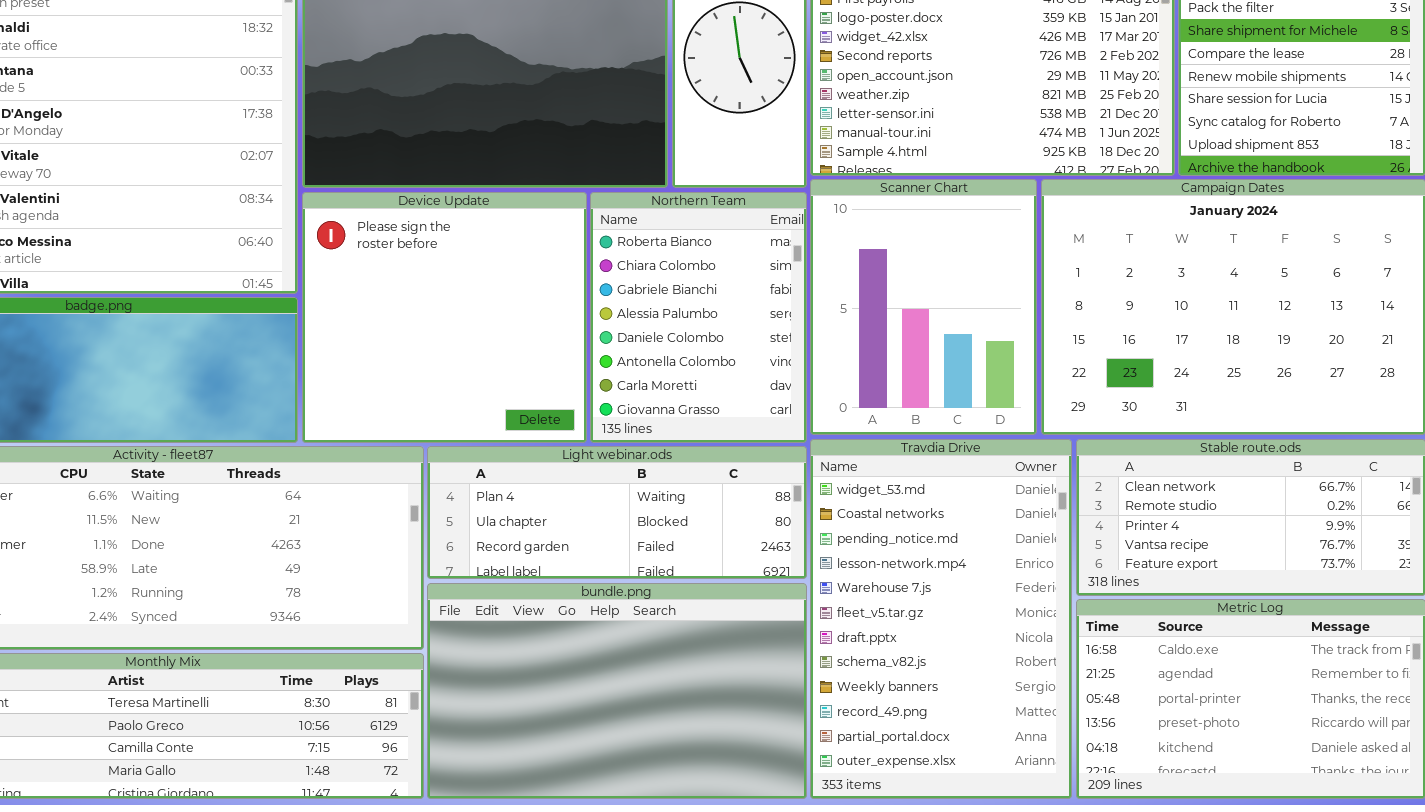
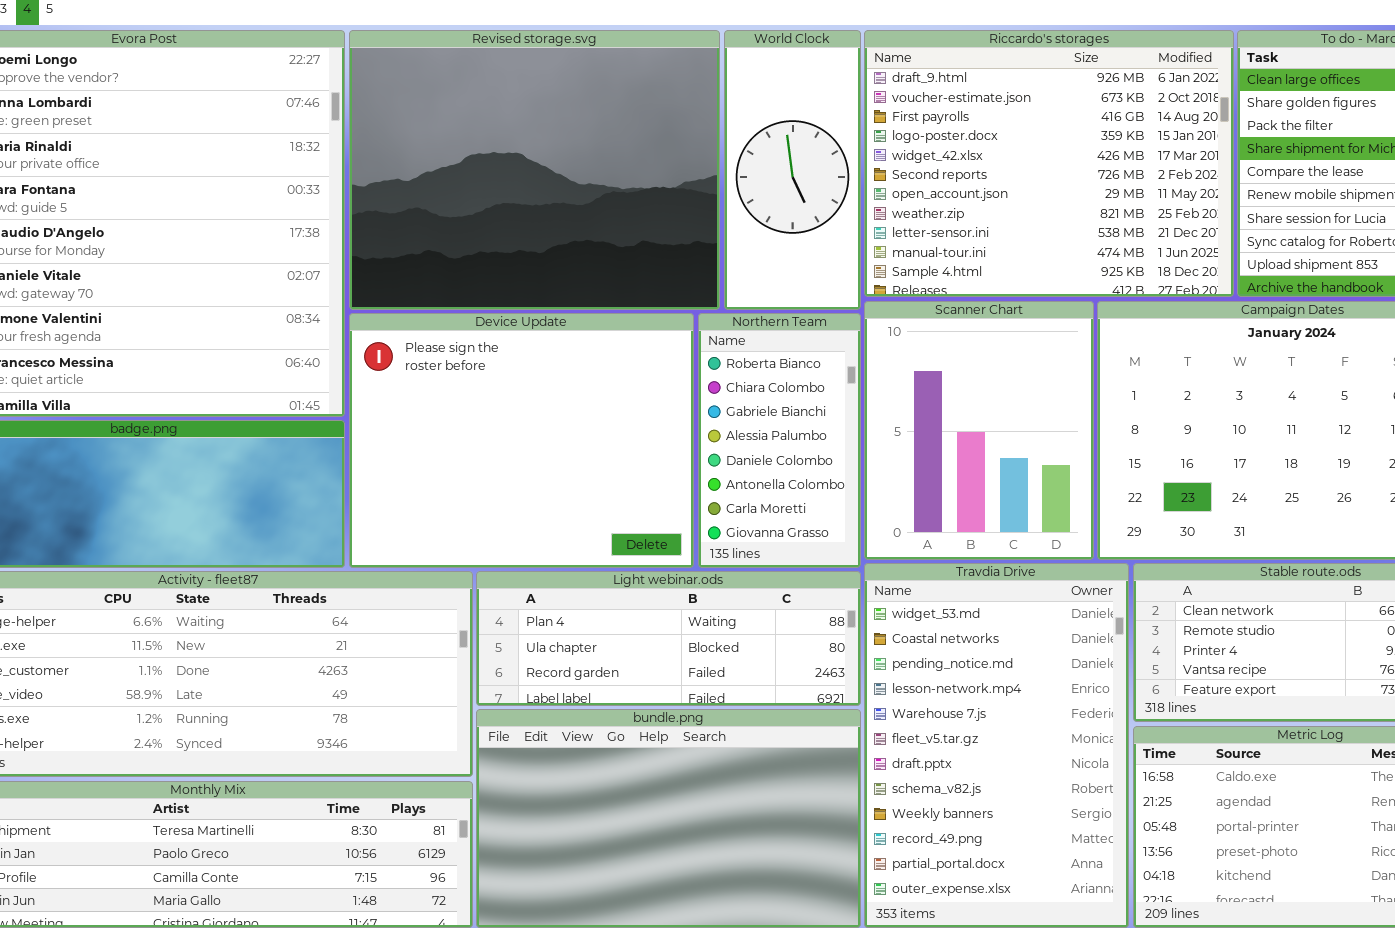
Device Update: [302,192,587,443] -> [349,313,694,568], resized
Northern Team: [590,192,807,443] -> [698,313,861,568], resized

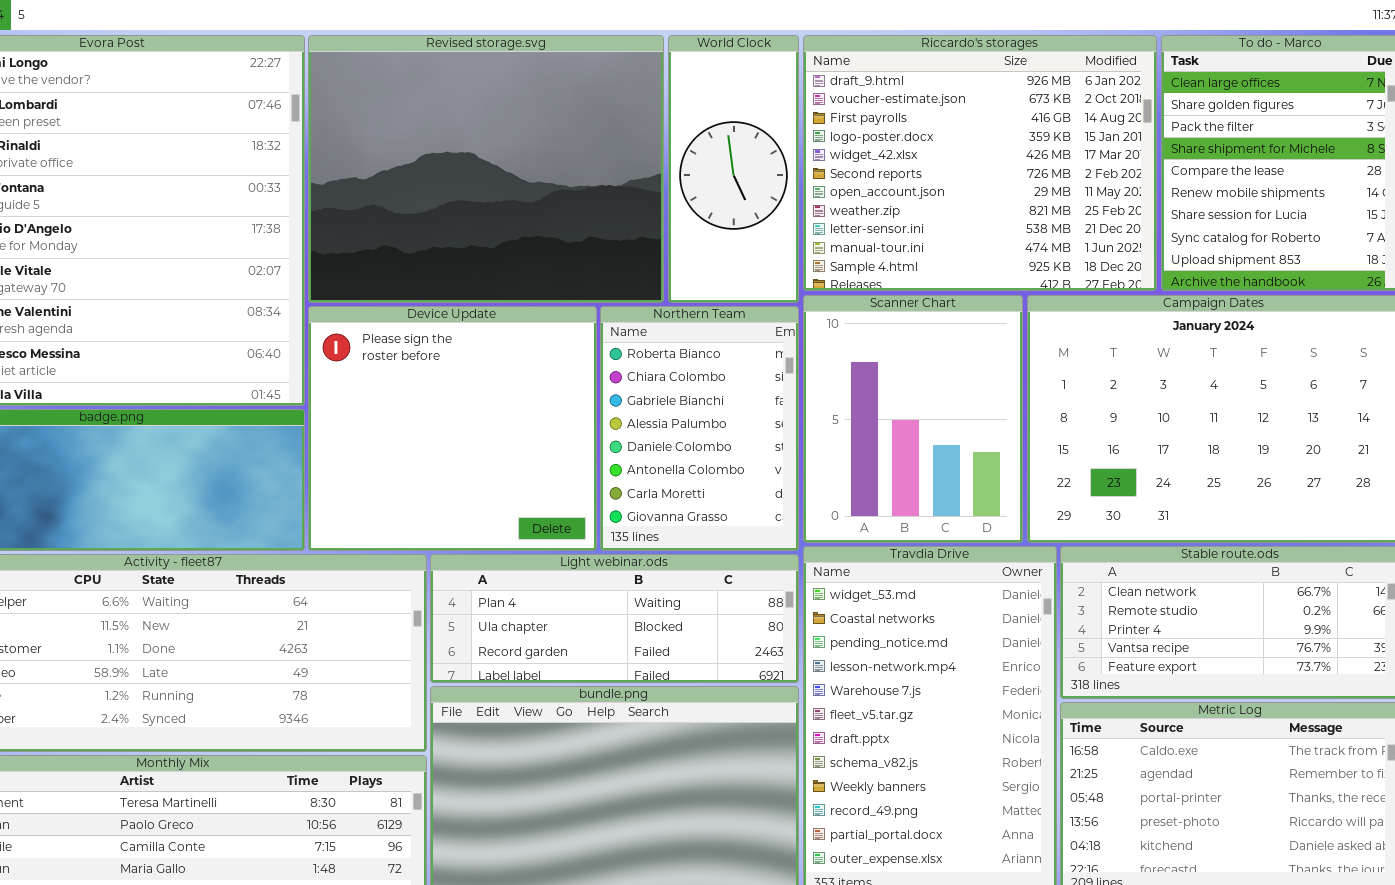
Device Update: [349,313,694,568] -> [308,306,597,551], resized
Northern Team: [698,313,861,568] -> [600,306,799,551], resized

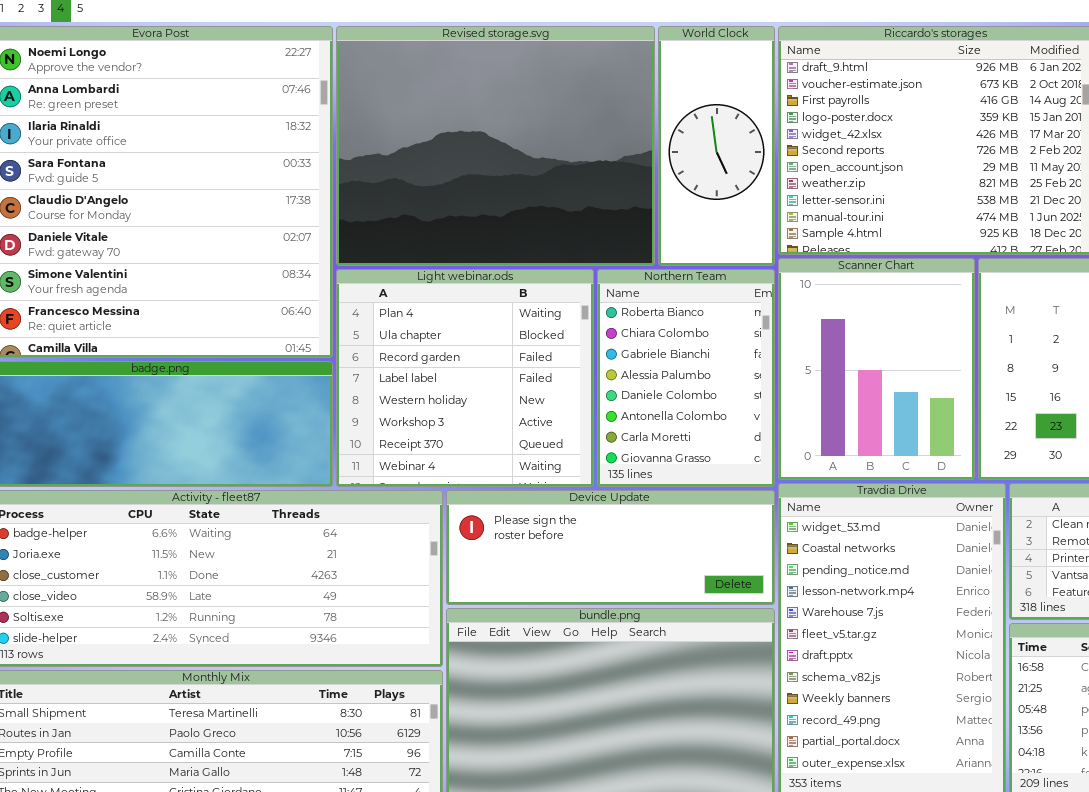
Device Update: [308,306,597,551] -> [446,490,775,605], moved, resized
Light webinar.ods: [430,554,799,683] -> [336,269,594,487], moved, resized

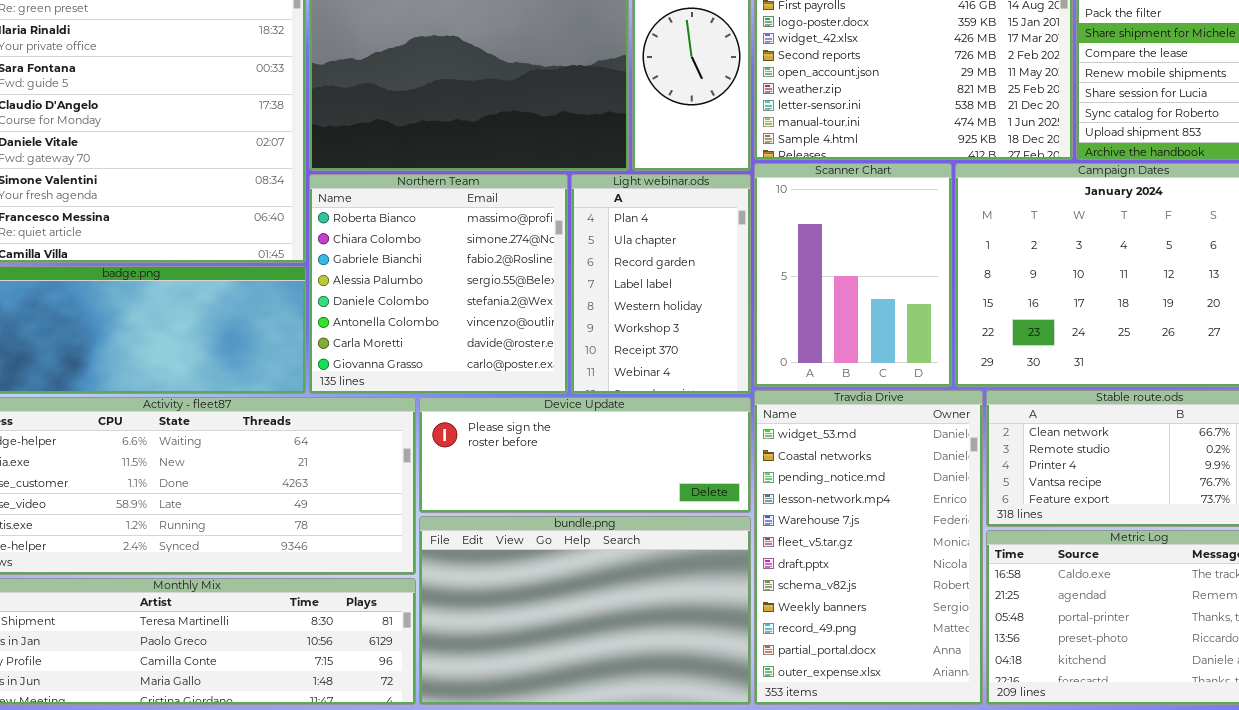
Light webinar.ods: [336,269,594,487] -> [571,174,751,394], moved, resized
Northern Team: [597,269,775,487] -> [309,174,568,394], moved, resized

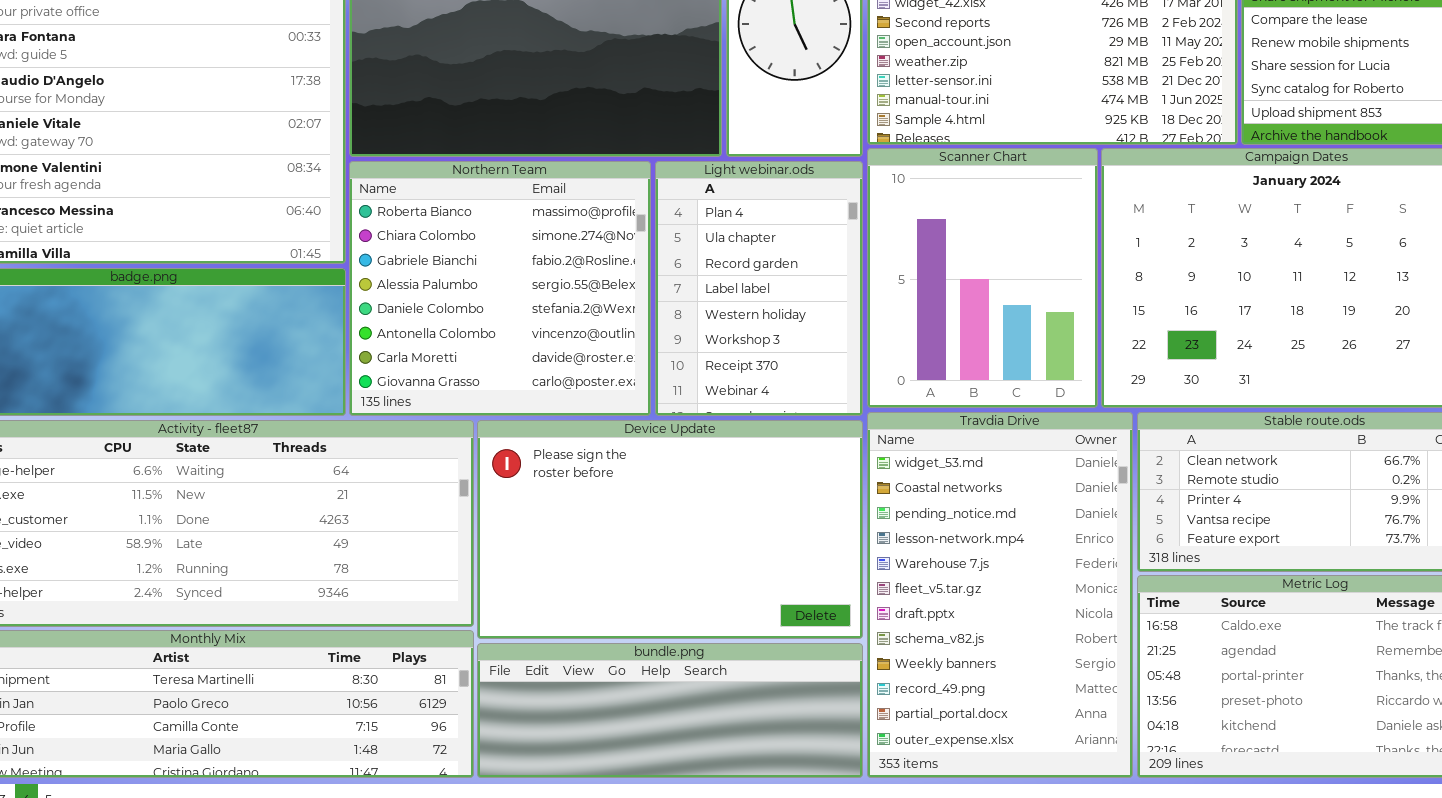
Device Update: [419,397,751,513] -> [477,420,863,639], resized
bundle.png: [419,516,751,705] -> [477,643,863,778], resized

